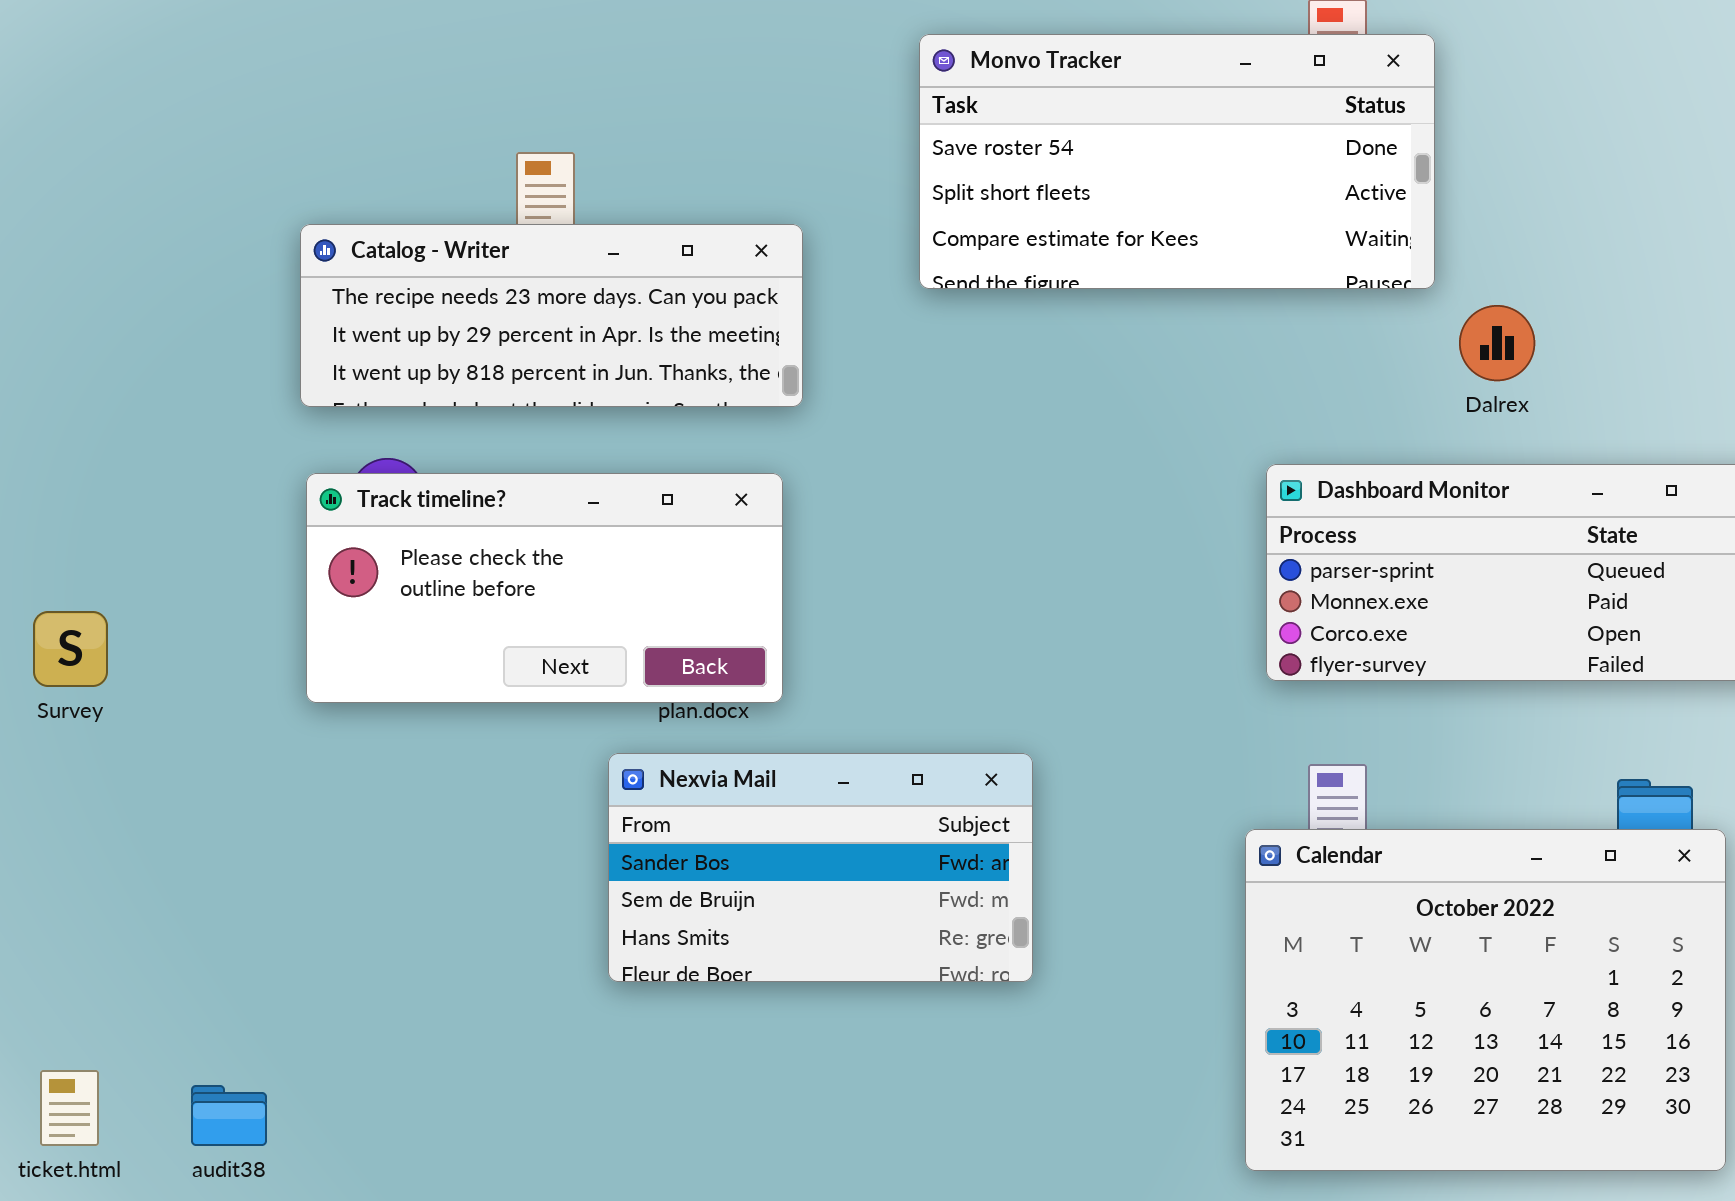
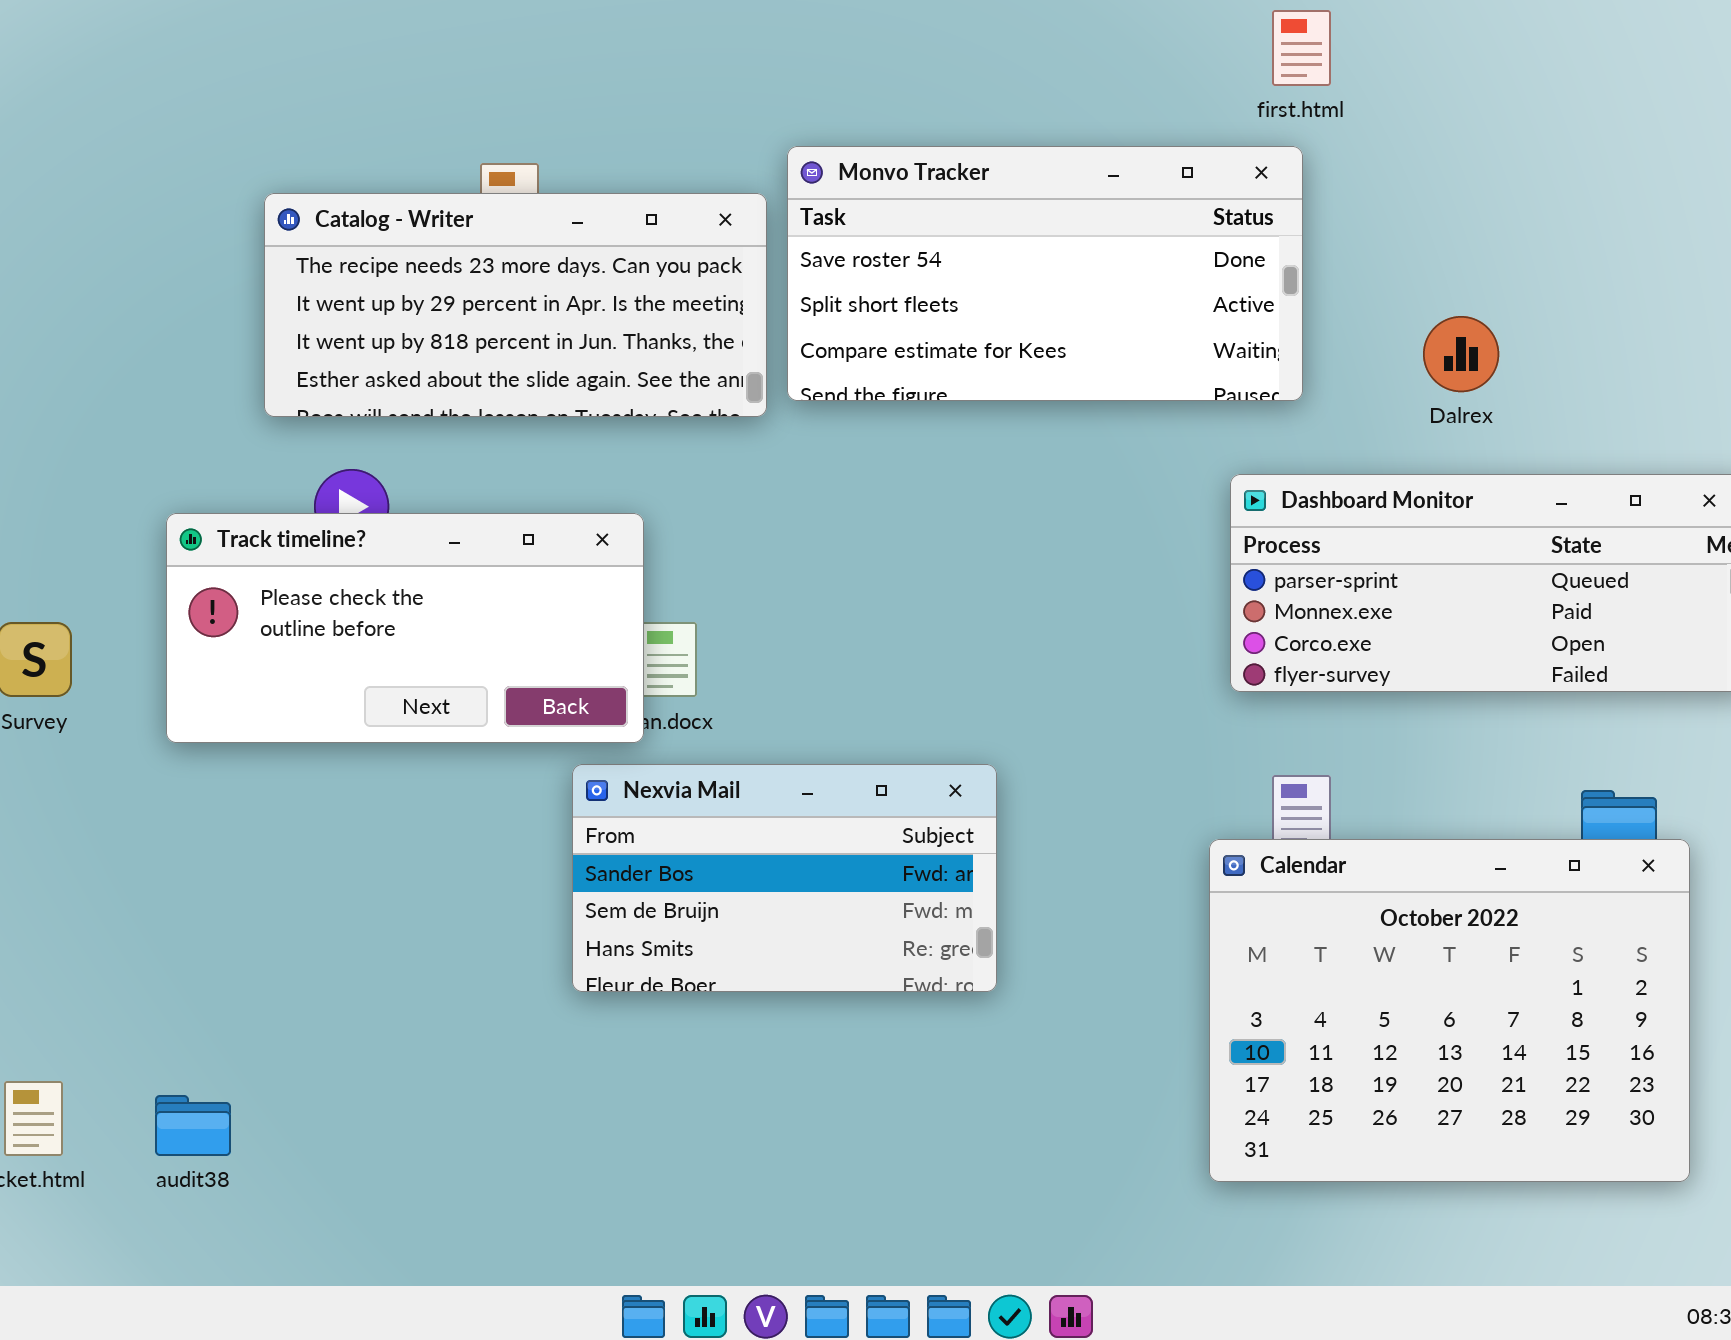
Monvo Tracker: [919,34,1435,289] -> [787,146,1303,401], moved
Catalog - Writer: [300,224,803,407] -> [264,193,767,417], resized
Track timeline?: [306,473,783,703] -> [166,513,644,743], moved

